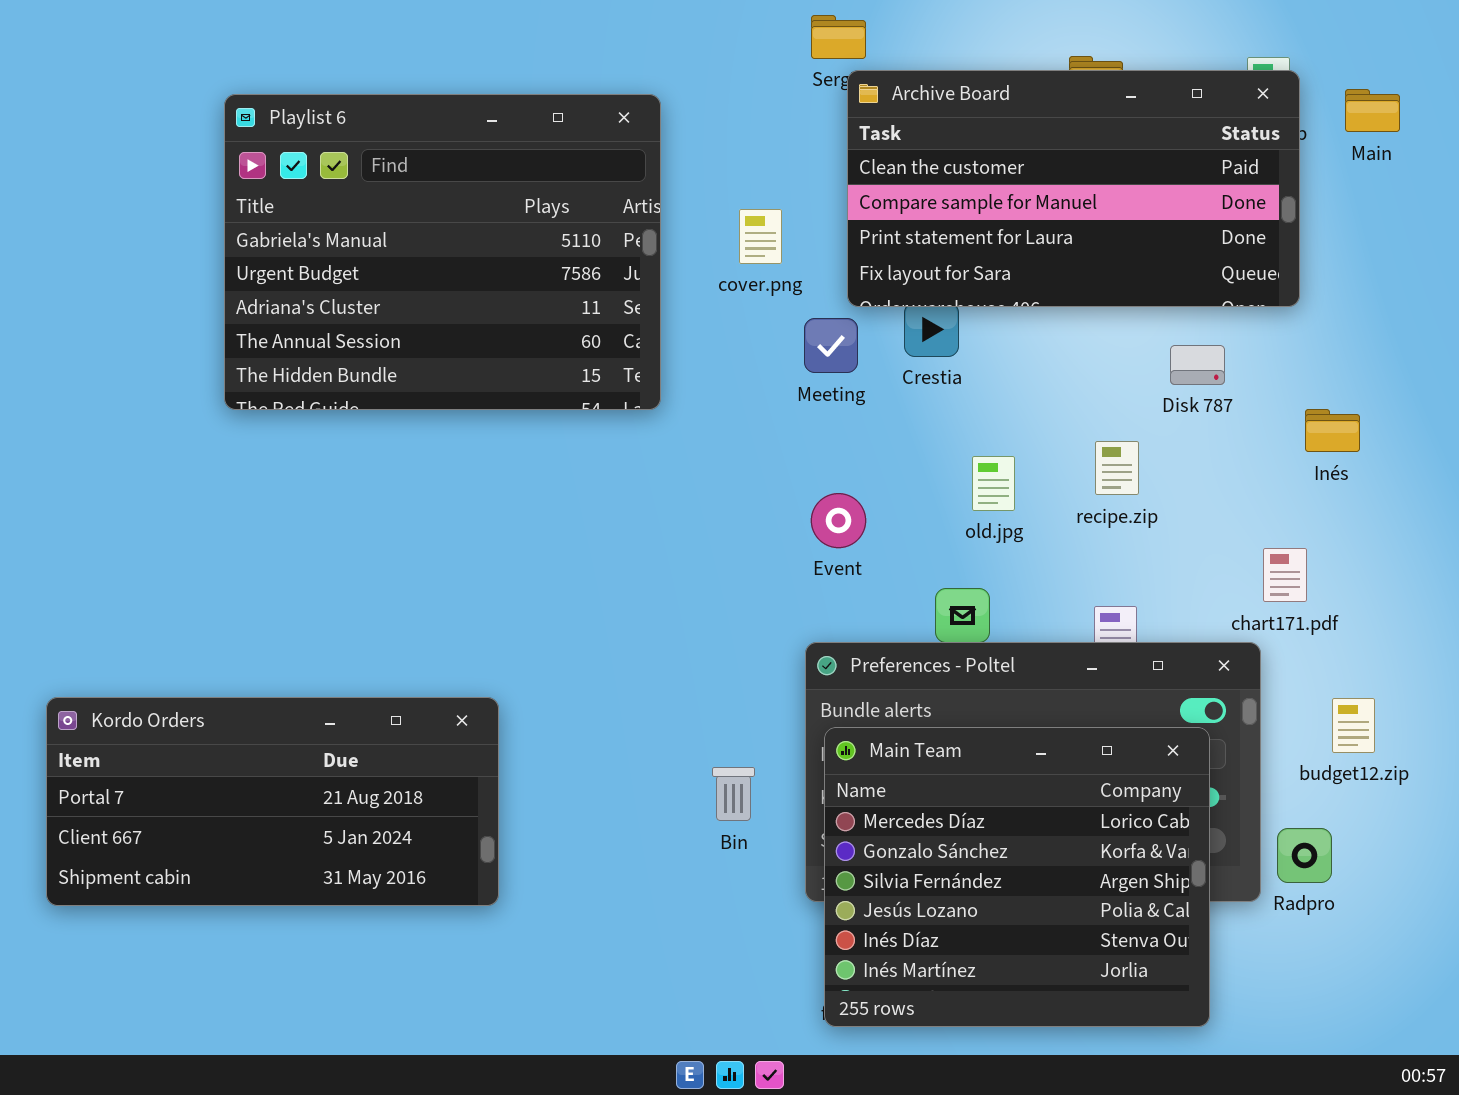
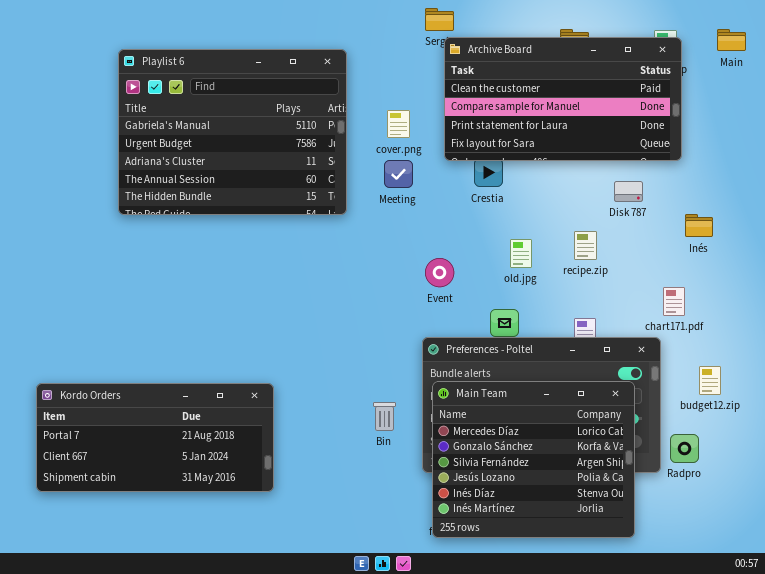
Main: [1345,89,1400,132] -> [717,29,746,51], moved
Meeting: [804,318,858,373] -> [384,160,413,188], moved
Kordo Orders: [46,697,499,906] -> [36,383,274,492], moved

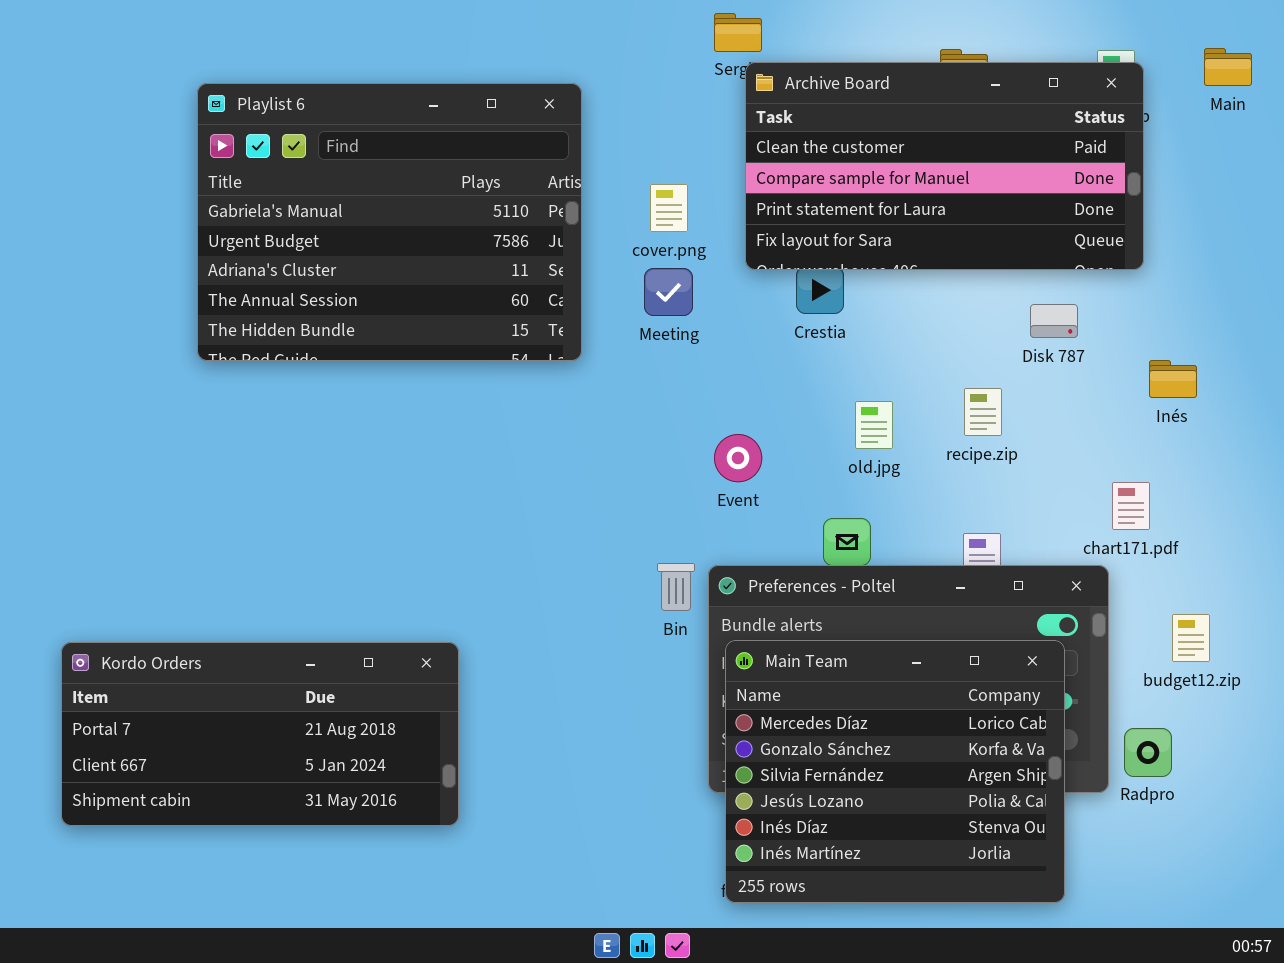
Bin: [373,402,396,431] -> [657,563,695,611], moved

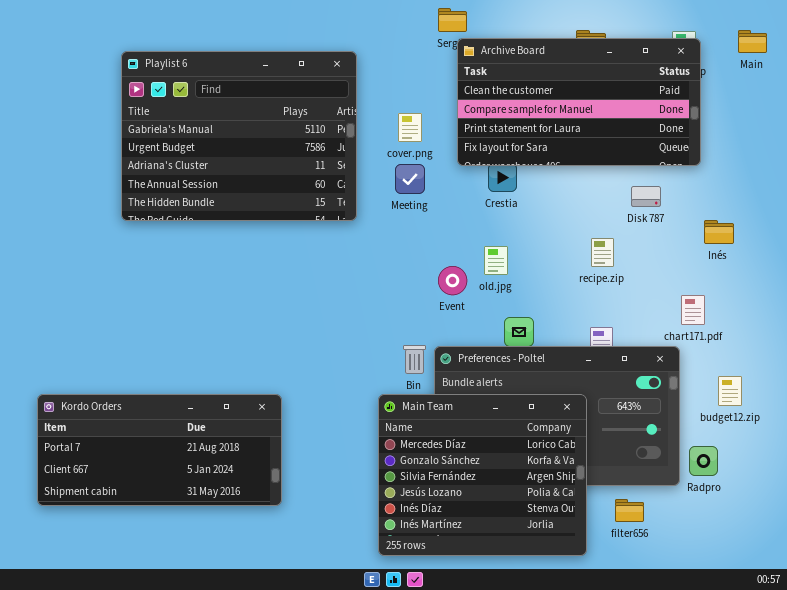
old.jpg: [855,401,893,449] -> [484,246,508,275], moved
Main Team: [725,640,1065,903] -> [378,394,587,556], moved

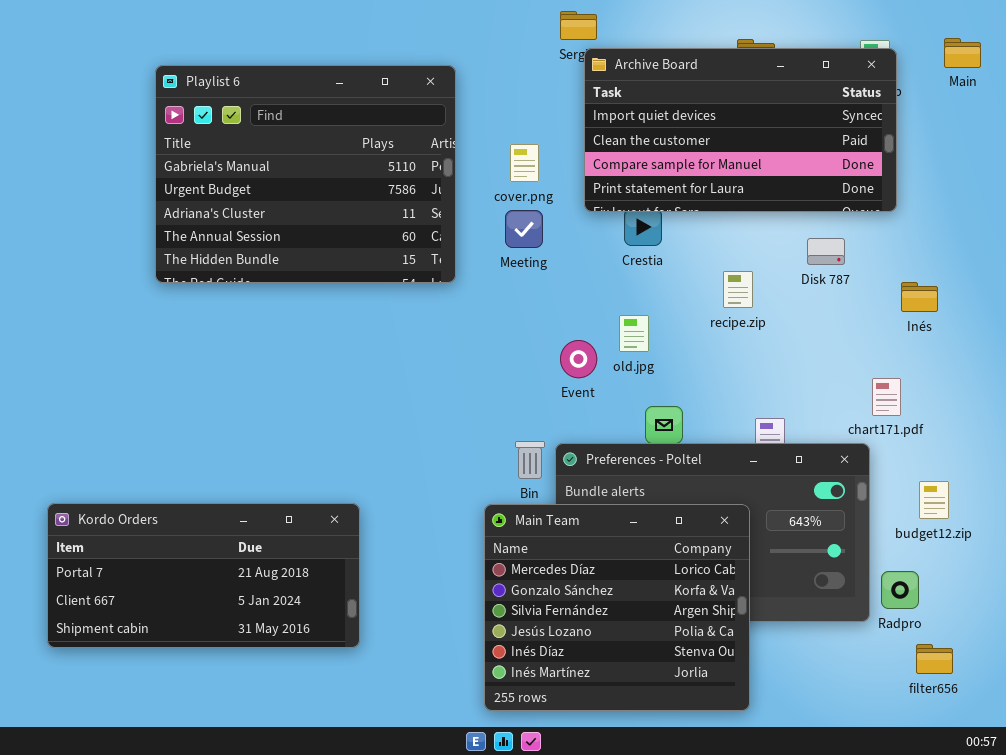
Archive Board: [457,38,701,166] -> [584,48,897,212], scrolled up 1 row
recipe.zip: [591,238,614,267] -> [723,271,753,308], moved
filter656: [615,499,644,522] -> [916,644,953,674], moved

